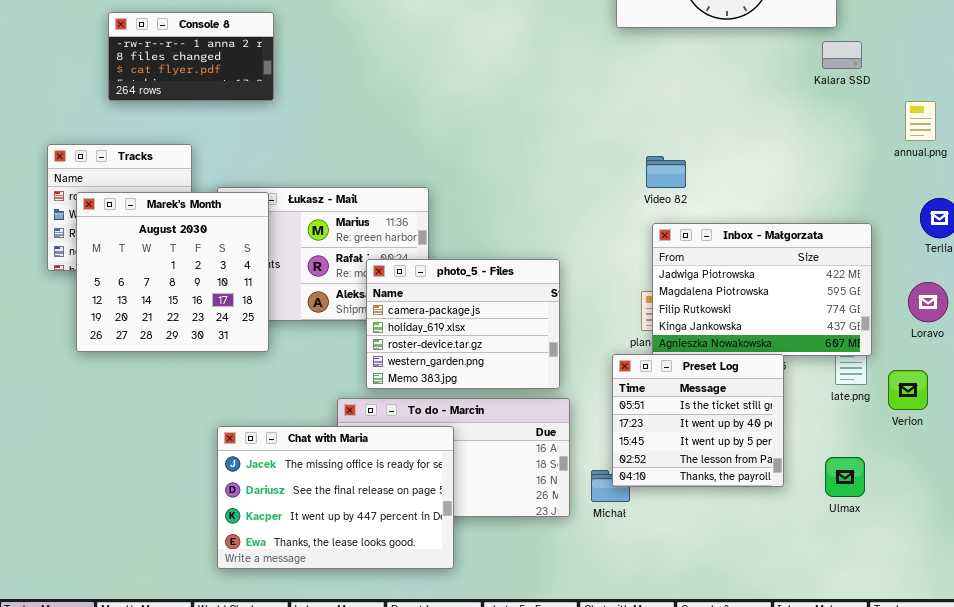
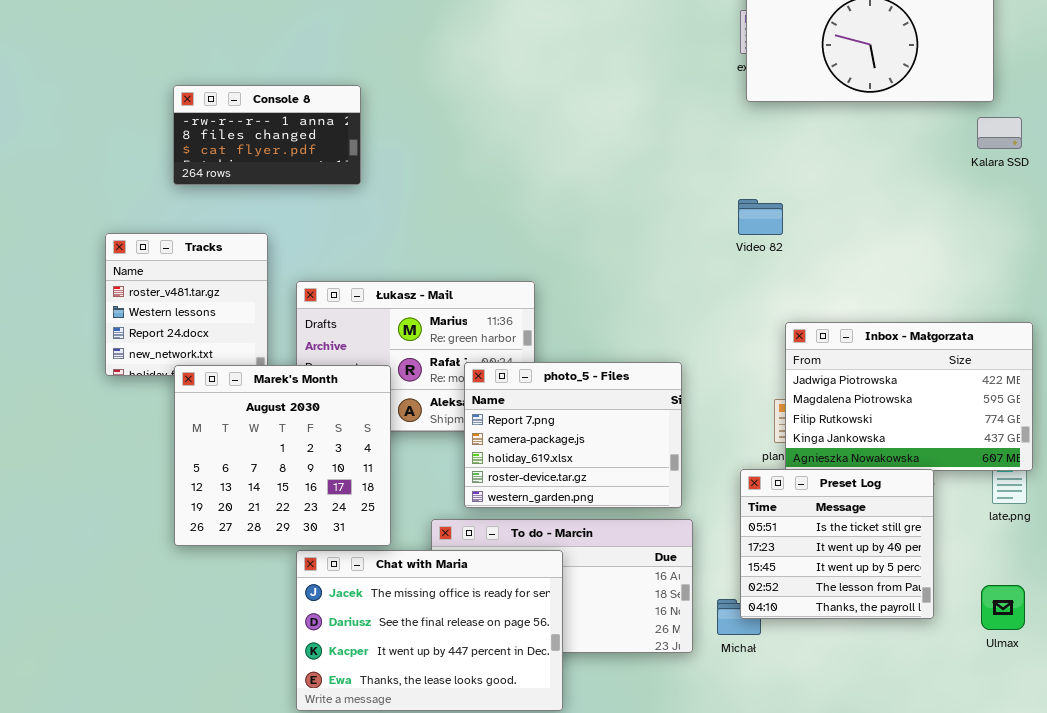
Video 82: [646,156,686,188] -> [738,199,783,235], moved
Marek's Month: [76,192,269,352] -> [174,365,391,546], moved
photo_5 - Files: [366,259,560,389] -> [464,362,682,508], scrolled up 1 row

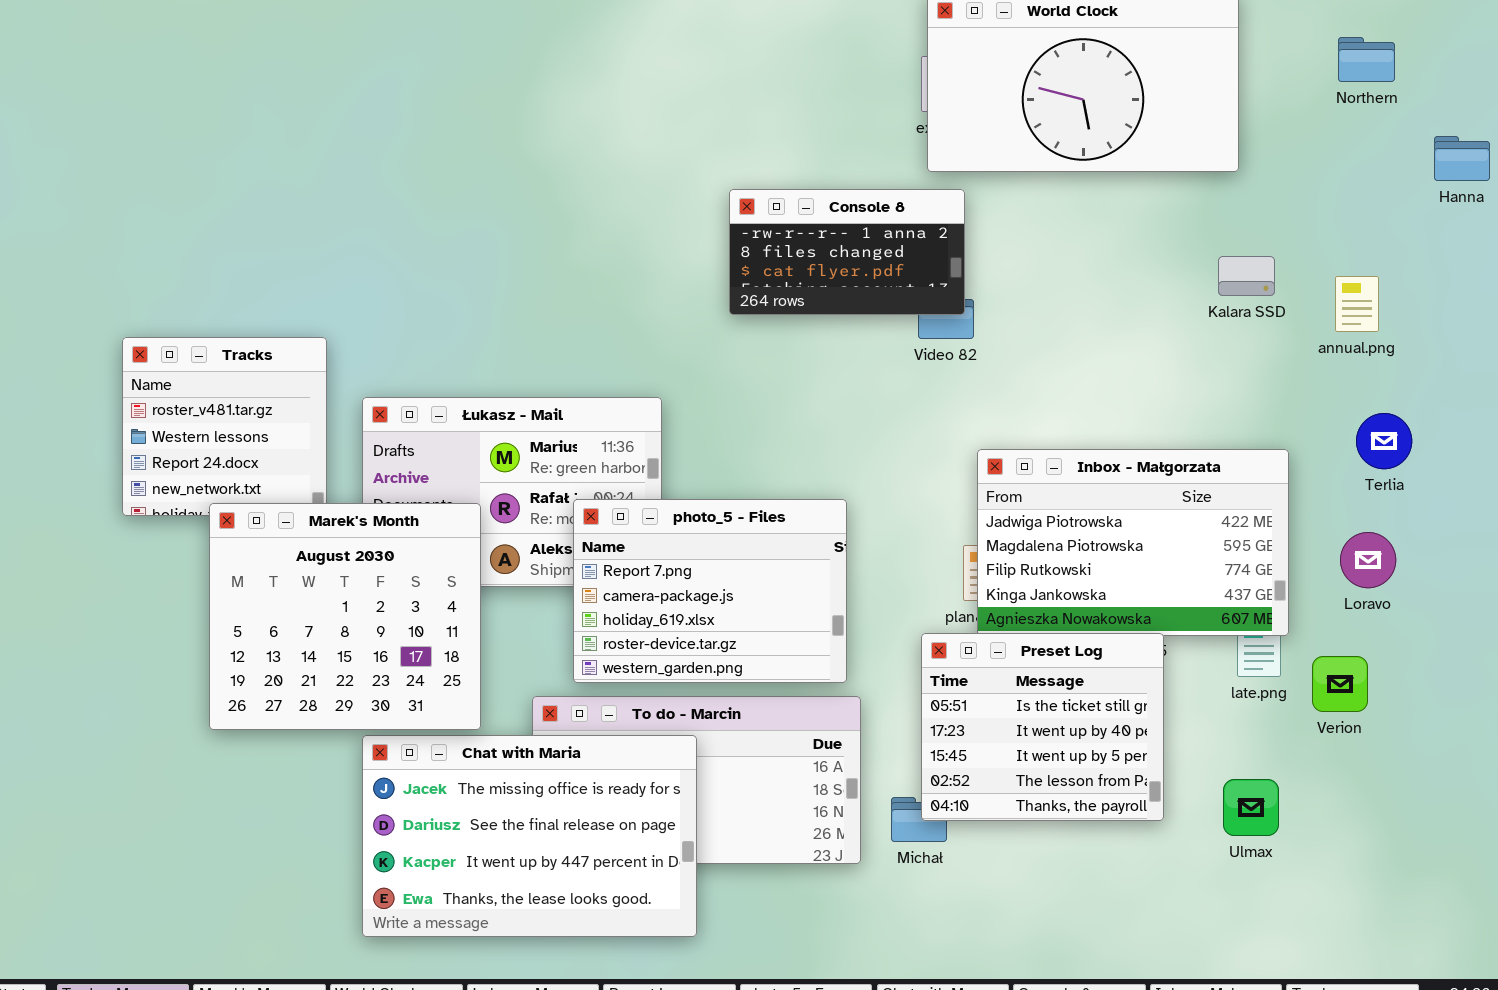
Console 8: [173,85,361,185] -> [729,189,965,315], moved
Kalara SSD: [977,117,1022,149] -> [1218,256,1275,296], moved

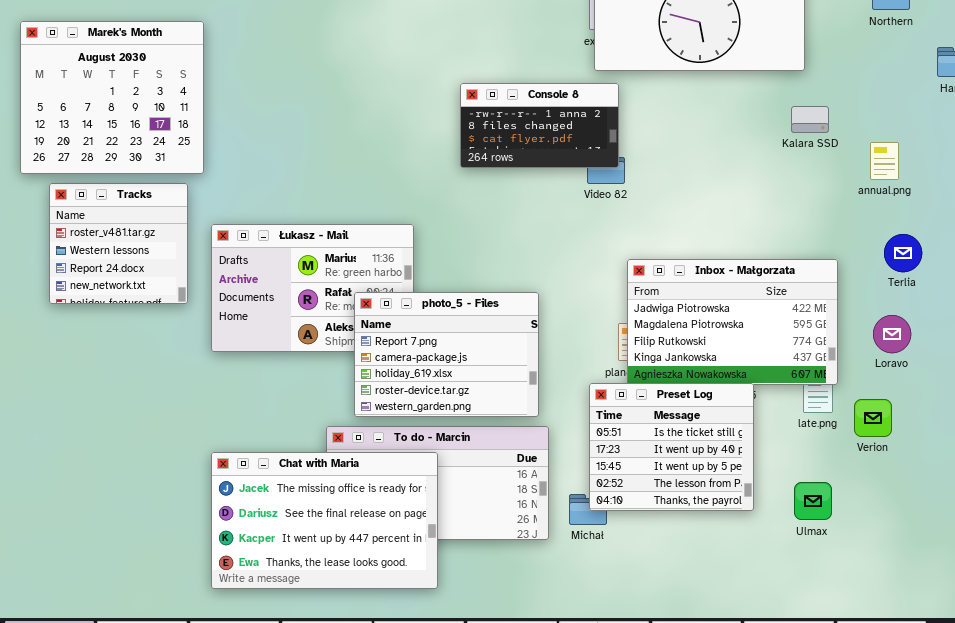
Kalara SSD: [1218,256,1275,296] -> [791,106,829,133], moved
Marek's Month: [209,503,481,730] -> [20,21,204,174], moved

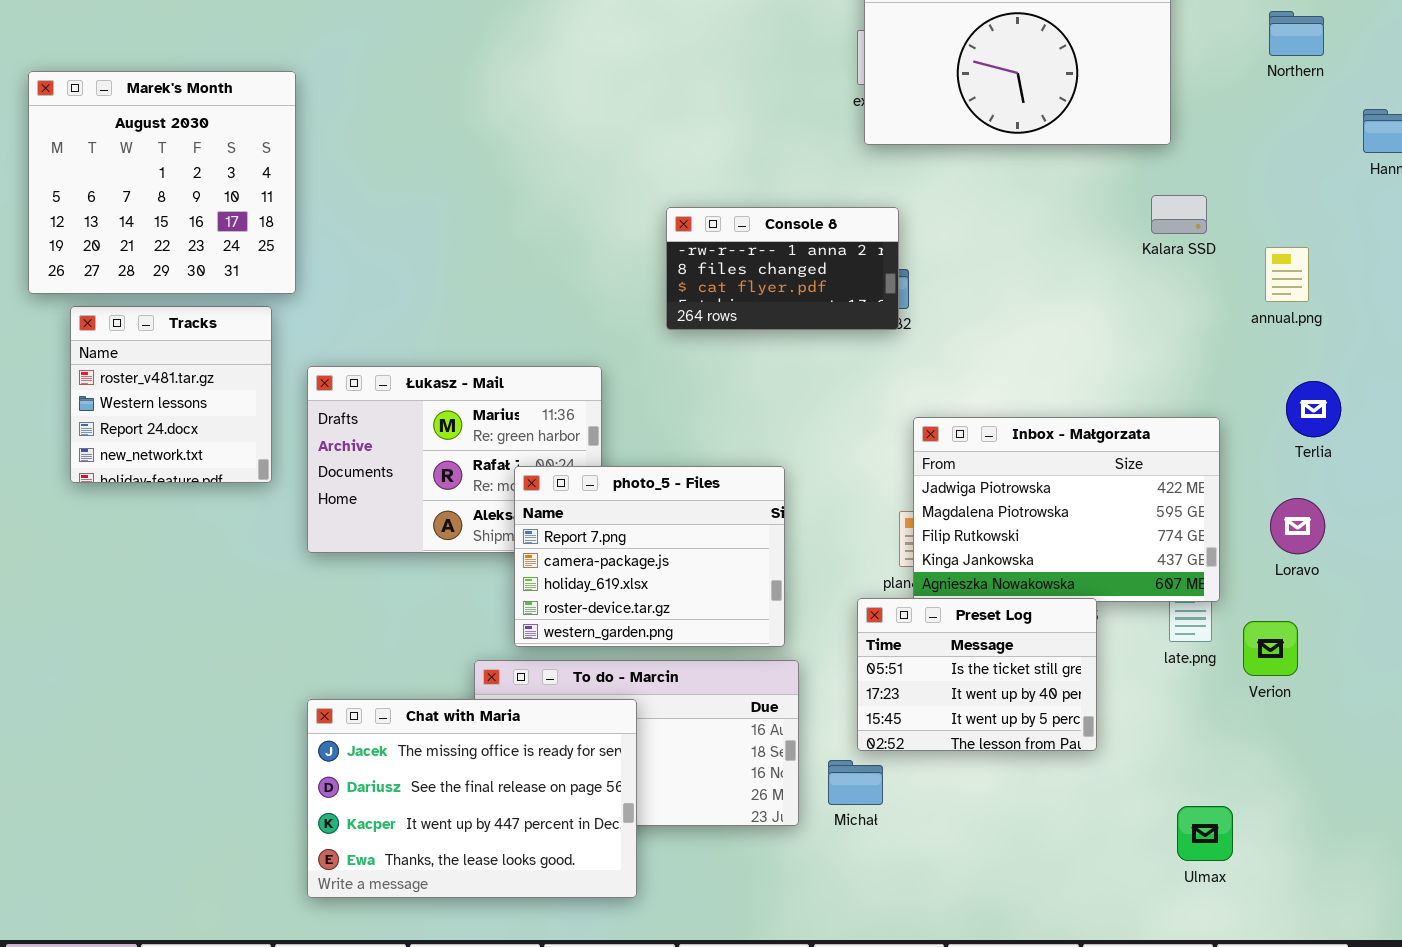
Console 8: [460,83,619,168] -> [666,207,899,330], moved
Preset Log: [589,383,754,511] -> [857,598,1097,751], resized
Ulmax: [794,482,832,520] -> [1177,806,1233,861], moved

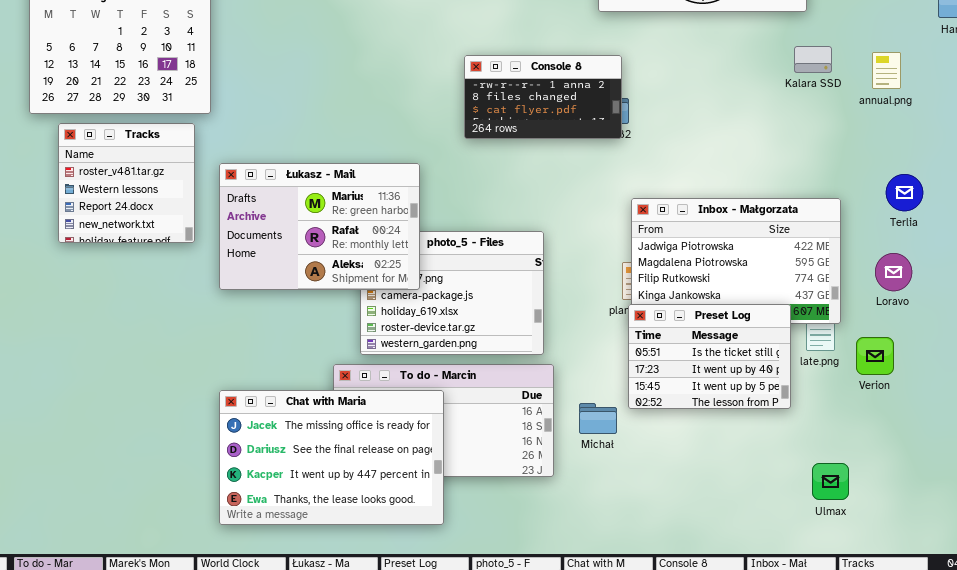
annual.png: [1265,247,1309,302] -> [872,52,901,89], moved
Łukasz - Mail: [307,366,602,553] -> [219,163,420,290], raised
Preset Log: [857,598,1097,751] -> [628,304,791,409], moved
Michał: [828,760,883,805] -> [579,403,617,434], moved

